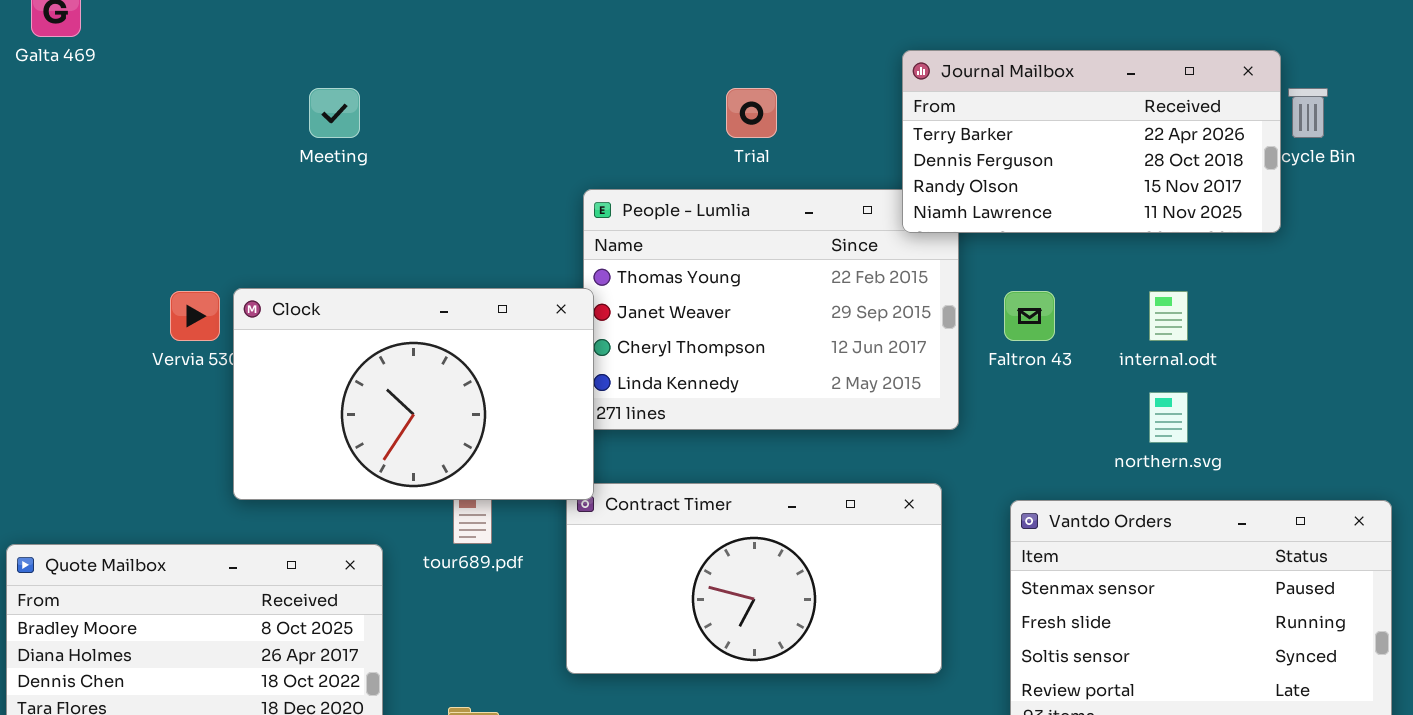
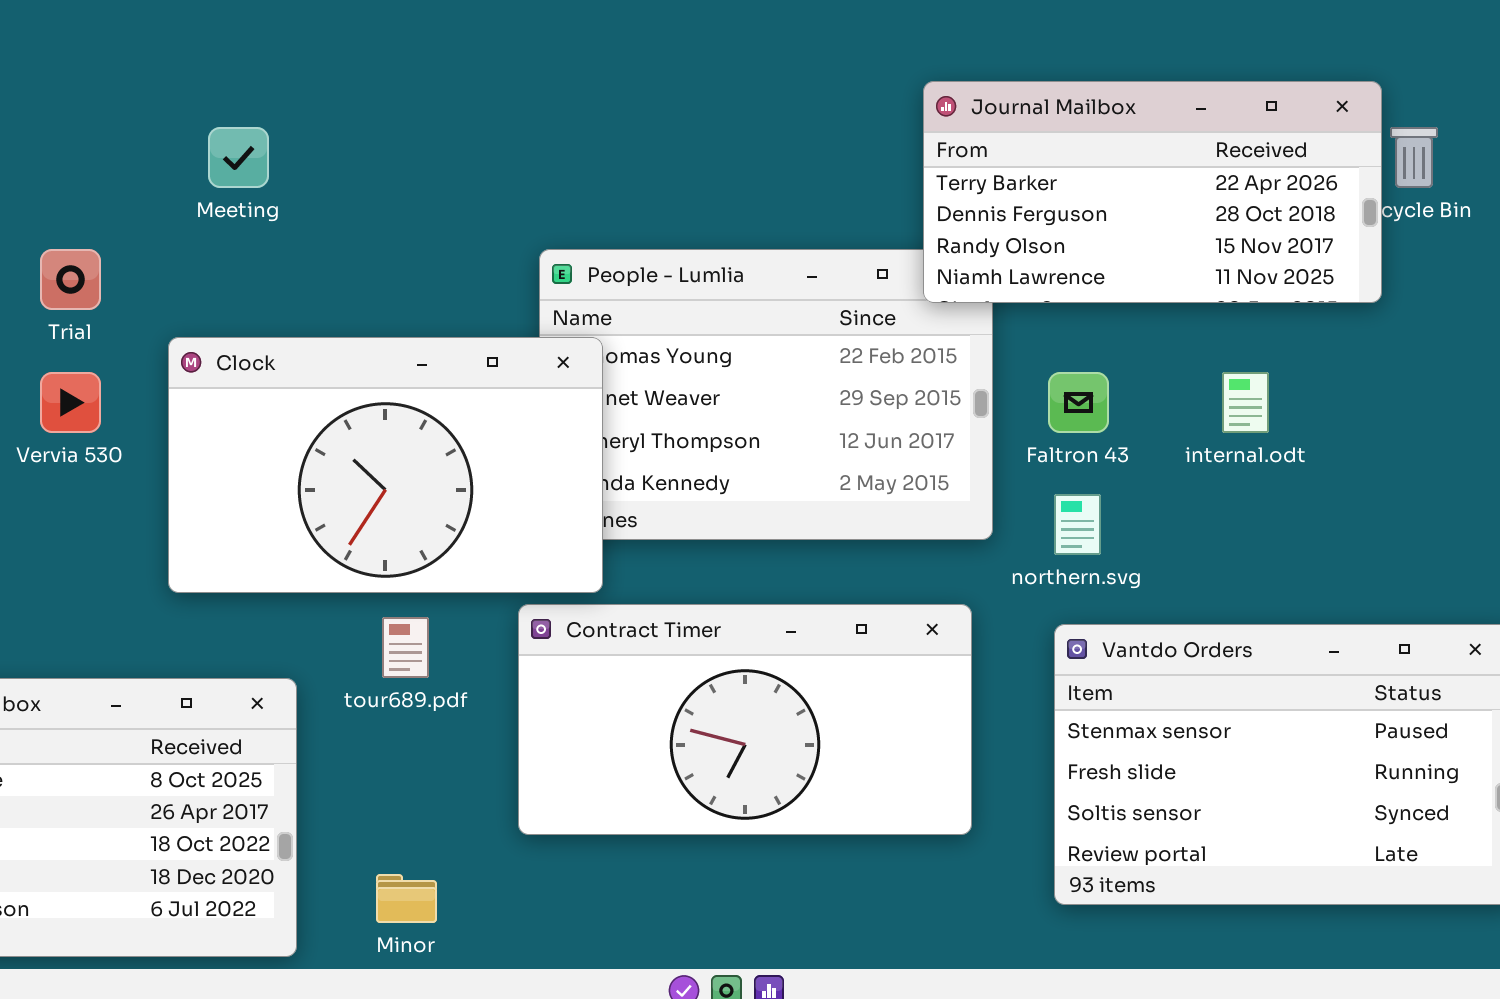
Trial: [726,88,777,138] -> [40,249,101,310], moved
Clock: [233,288,594,500] -> [168,337,603,593], moved
northern.svg: [1149,392,1188,443] -> [1054,494,1101,555], moved

